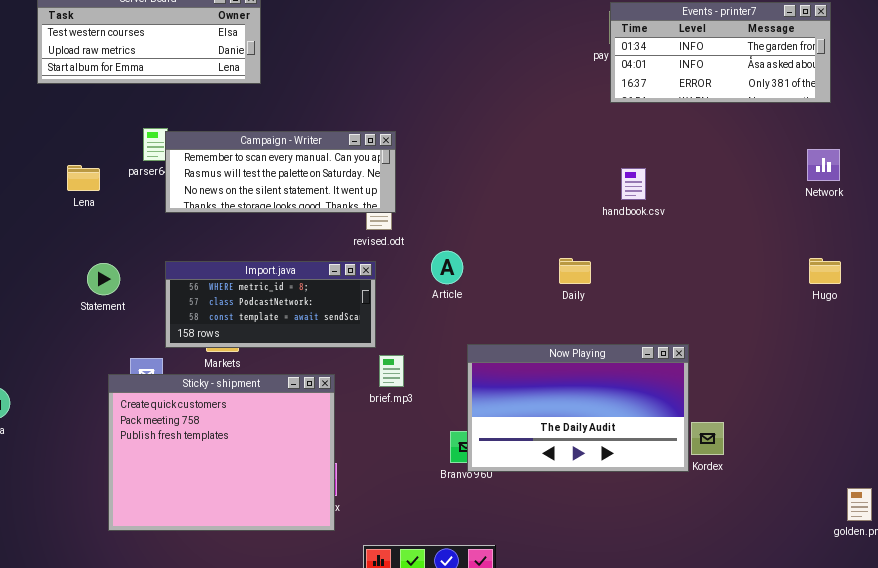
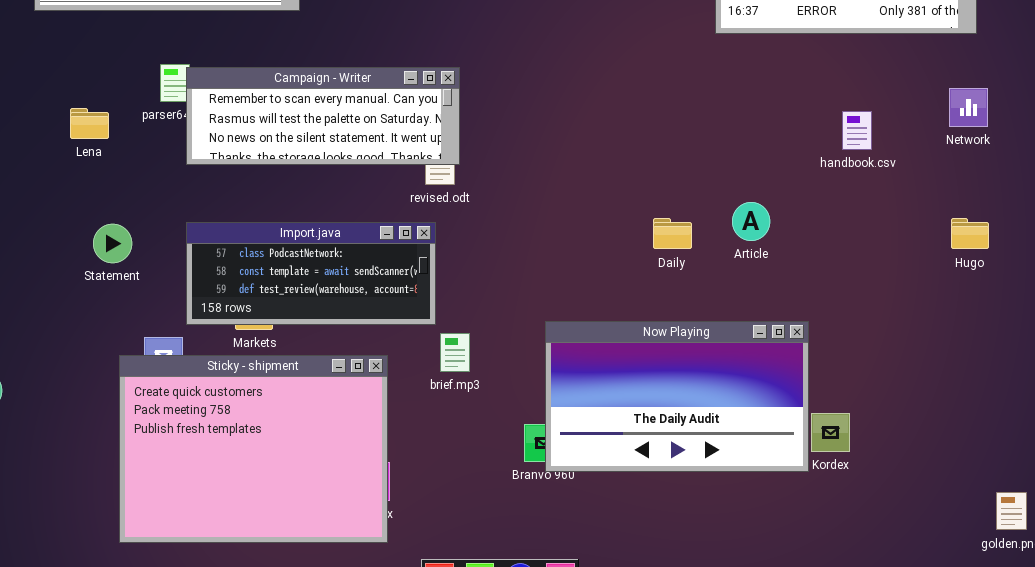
handbook.csv: [621,168,646,200] -> [842,111,872,150], moved
Article: [431,251,463,284] -> [732,202,770,241], moved
Import.java: [165,261,376,348] -> [186,222,436,325], scrolled down 1 row

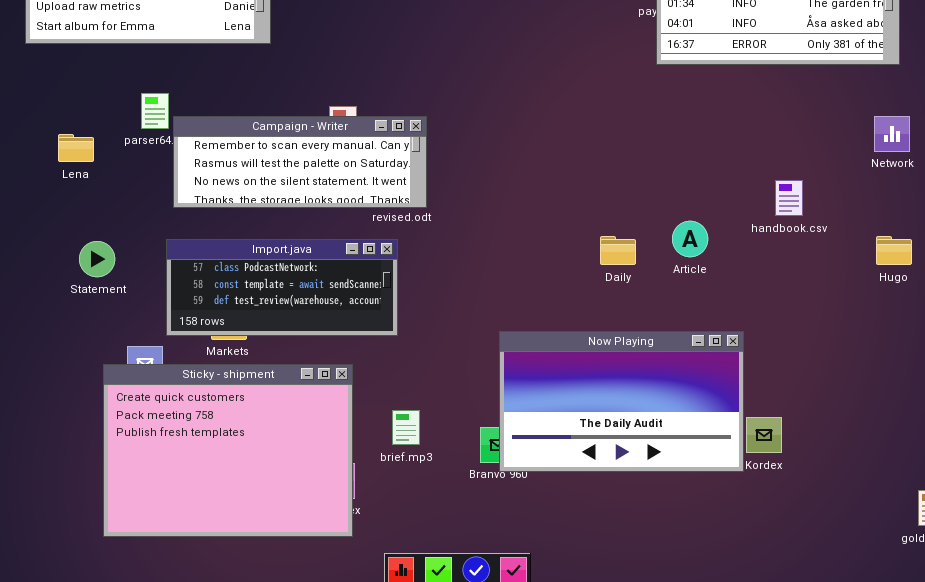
Campaign - Writer: [186,67,460,165] -> [173,116,427,208], moved
handbook.csv: [842,111,872,150] -> [775,180,803,216], moved
brief.mp3: [440,333,470,372] -> [392,410,420,445], moved

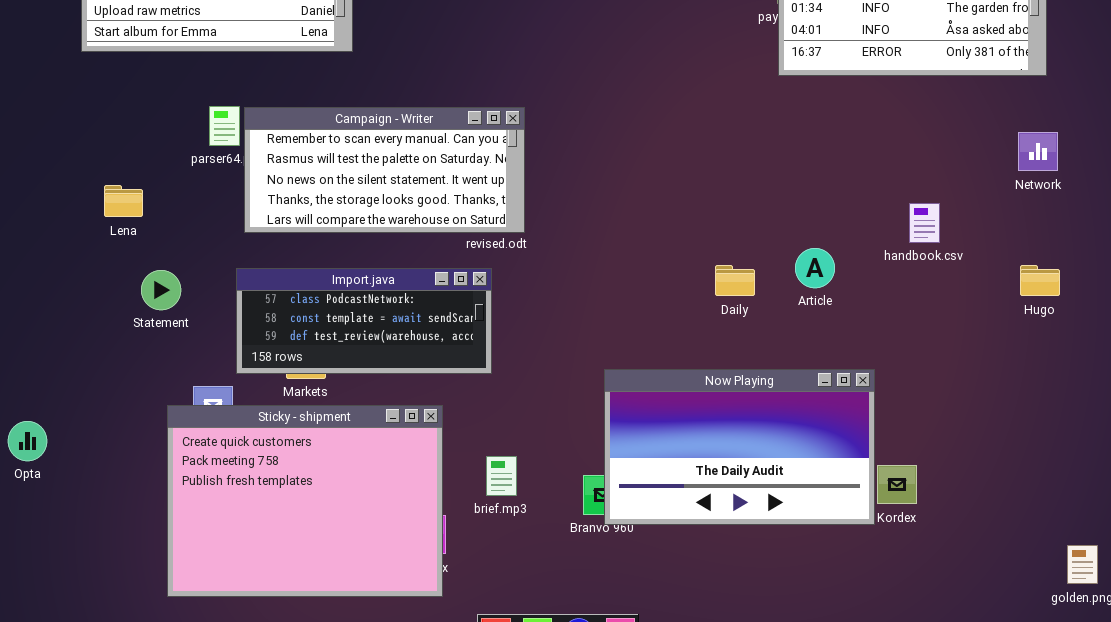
Campaign - Writer: [173,116,427,208] -> [244,107,525,233], resized
Lena: [58,134,94,162] -> [104,185,143,217], moved

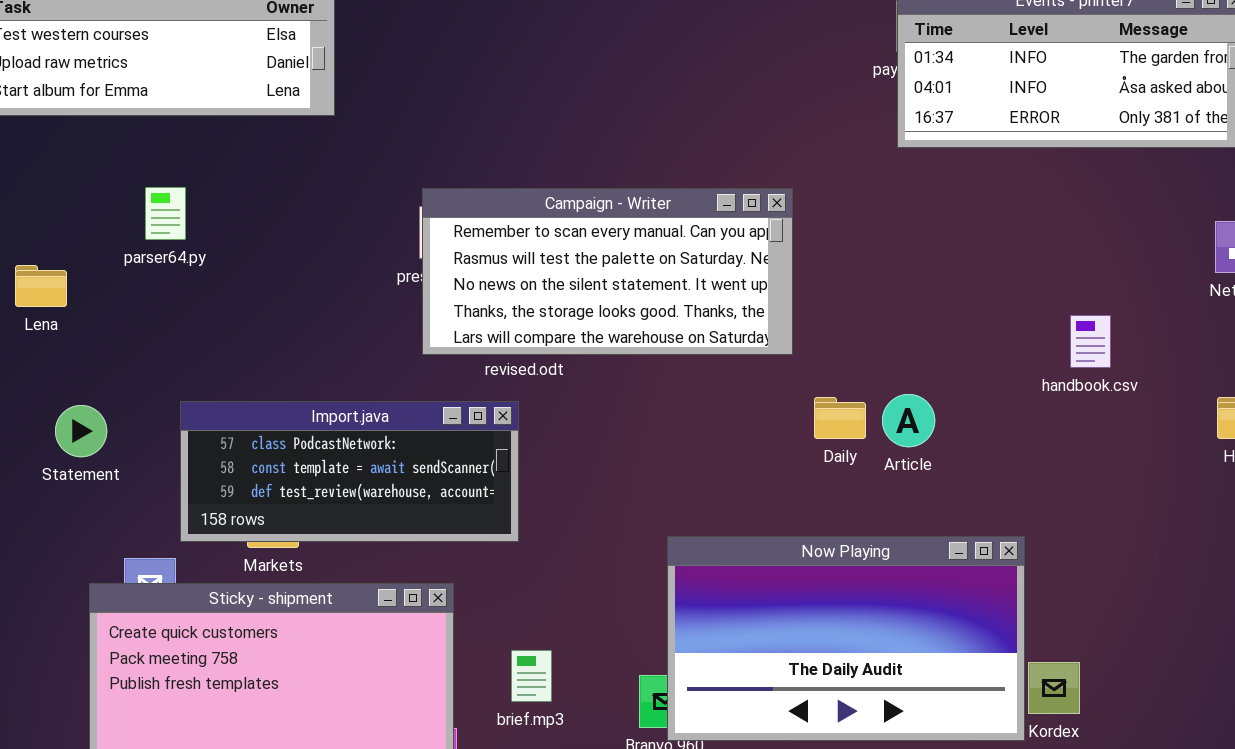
Campaign - Writer: [244,107,525,233] -> [422,188,793,355], moved
Lena: [104,185,143,217] -> [15,265,67,307], moved
Article: [795,248,835,288] -> [882,394,935,447], moved

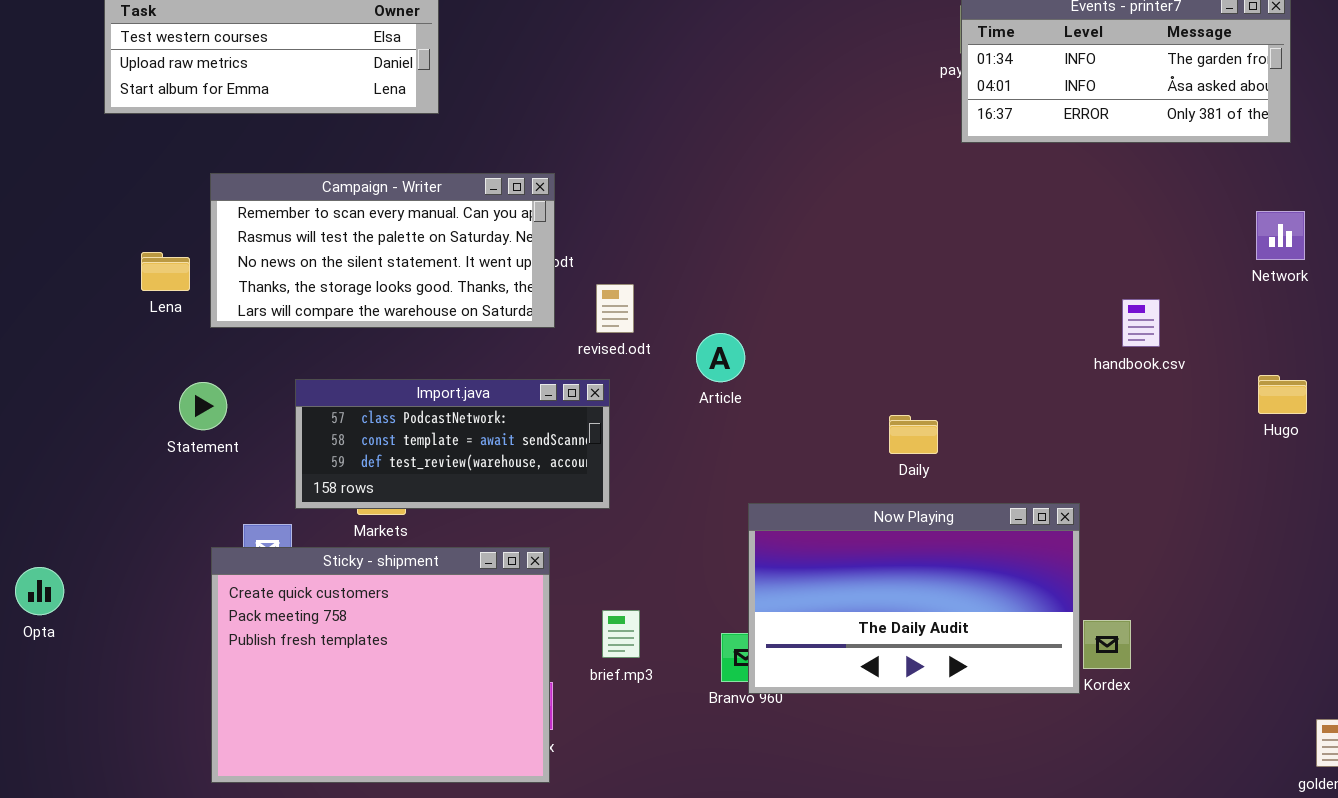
Campaign - Writer: [422,188,793,355] -> [210,173,555,328], moved
Article: [882,394,935,447] -> [696,333,745,382], moved
Daily: [814,397,866,439] -> [889,415,938,454], moved

